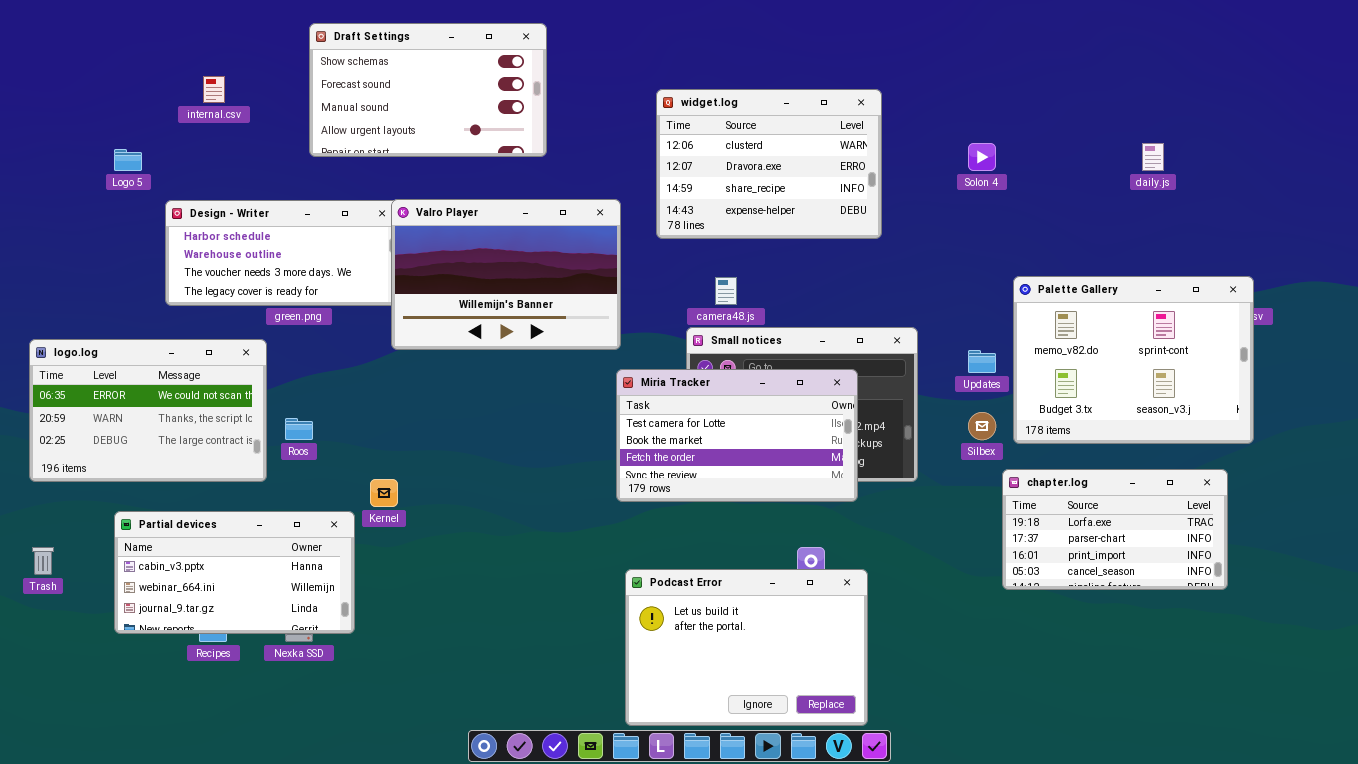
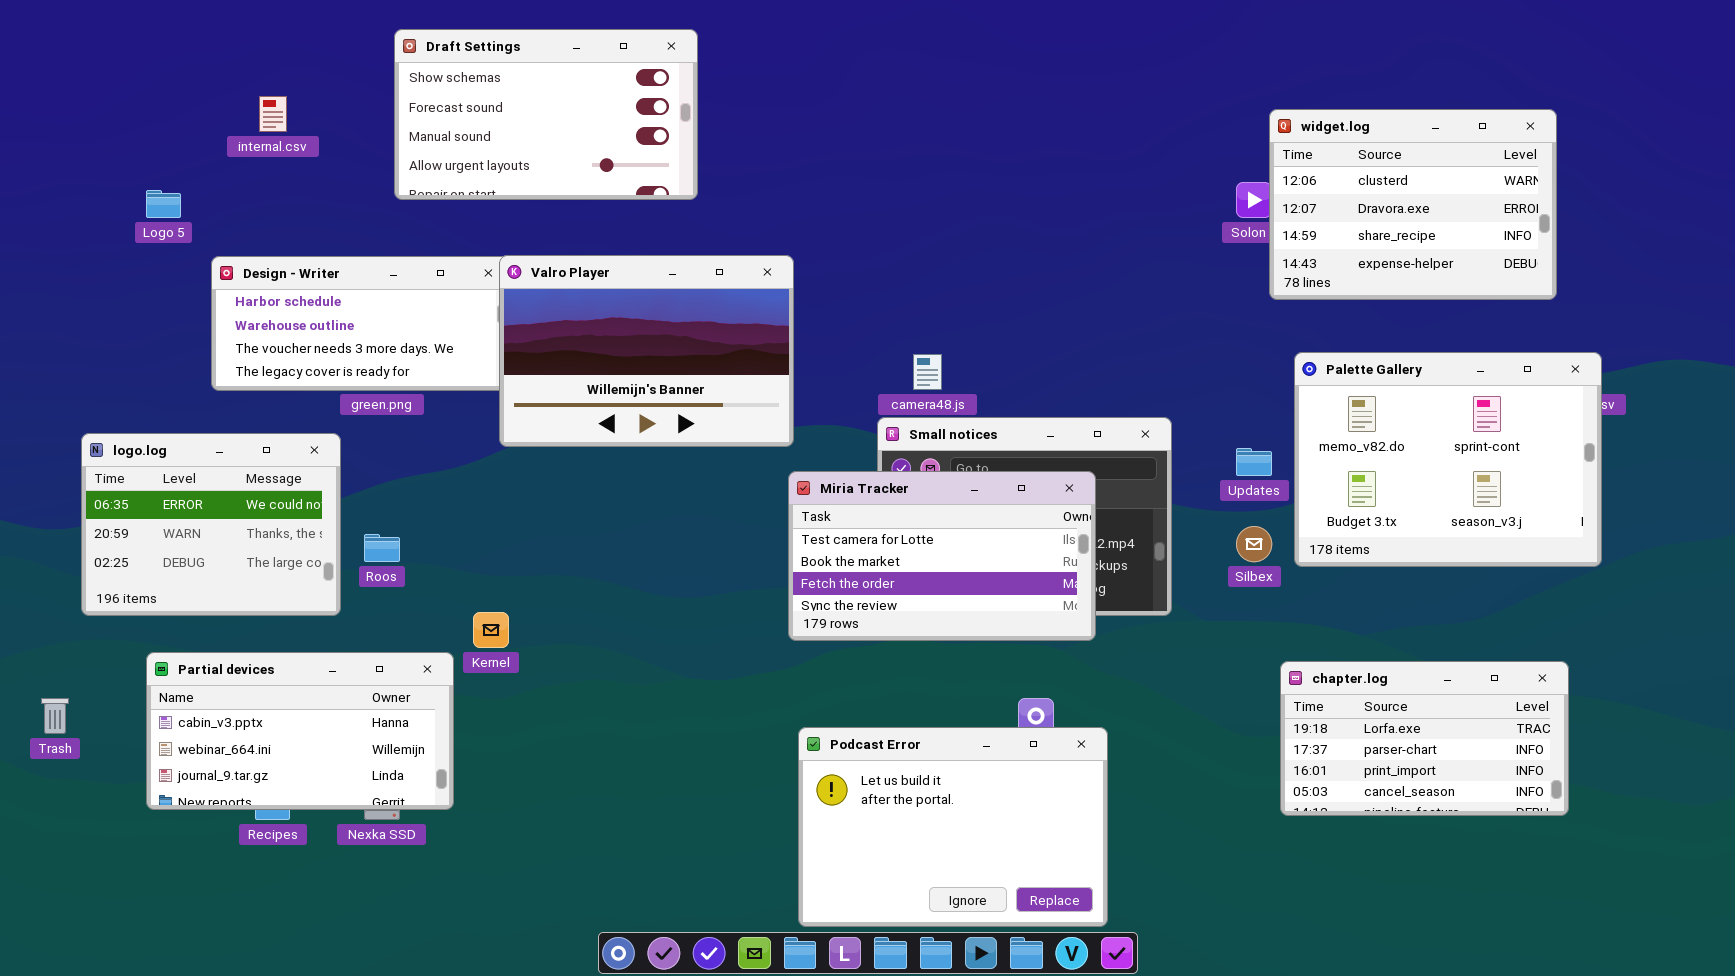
widget.log: [656,89,882,239] -> [1269,109,1557,300], moved
logo.log: [29,339,267,482] -> [81,433,341,616], resized
chapter.log: [1002,469,1228,590] -> [1280,661,1569,816], moved

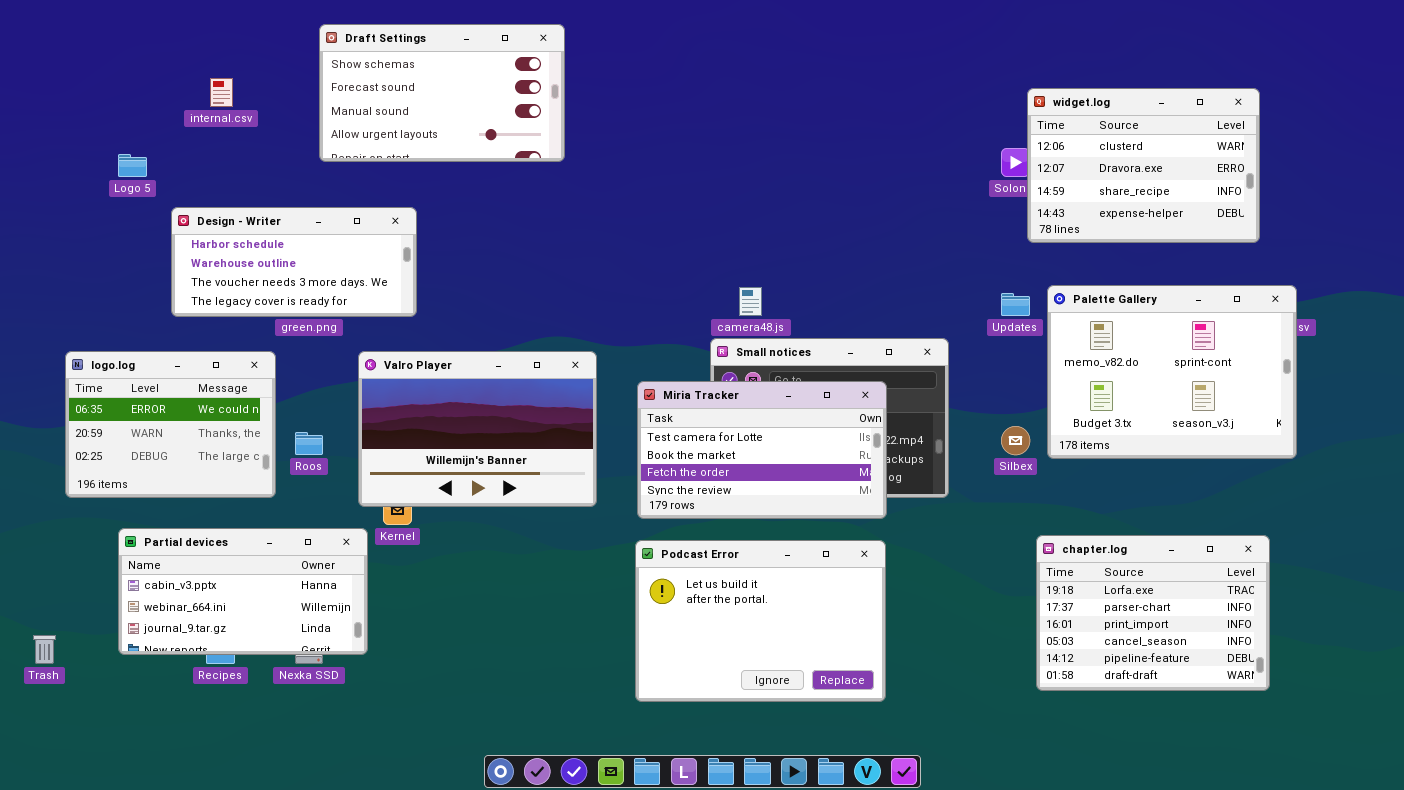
Valro Player: [499,255,794,447] -> [358,351,597,507], moved
Updates: [1236,448,1272,476] -> [1001,293,1030,316], moved
chapter.log: [1280,661,1569,816] -> [1036,535,1270,691], resized
Trash: [41,698,69,734] -> [33,635,56,664], moved
Podcast Error: [798,727,1108,927] -> [635,540,886,702], moved

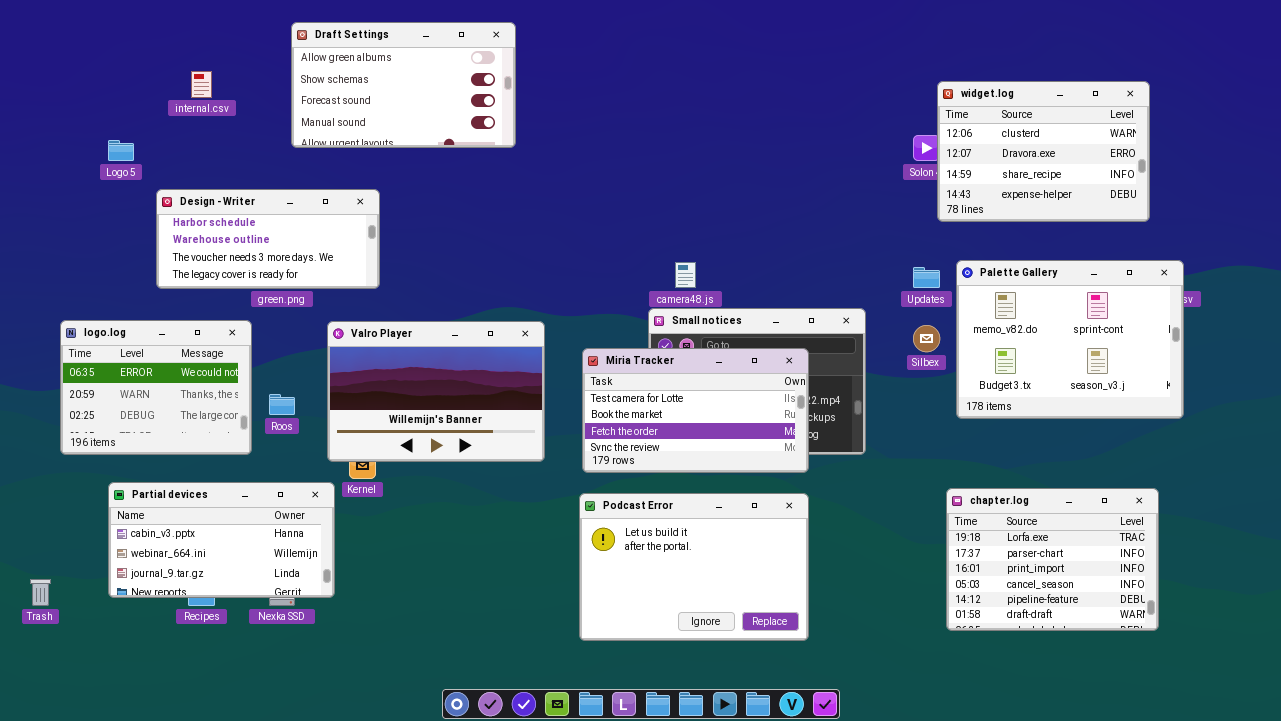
Draft Settings: [319,24,565,162] -> [291,22,516,148], scrolled up 1 row
Silbex: [1001,426,1030,455] -> [913,325,940,352], moved

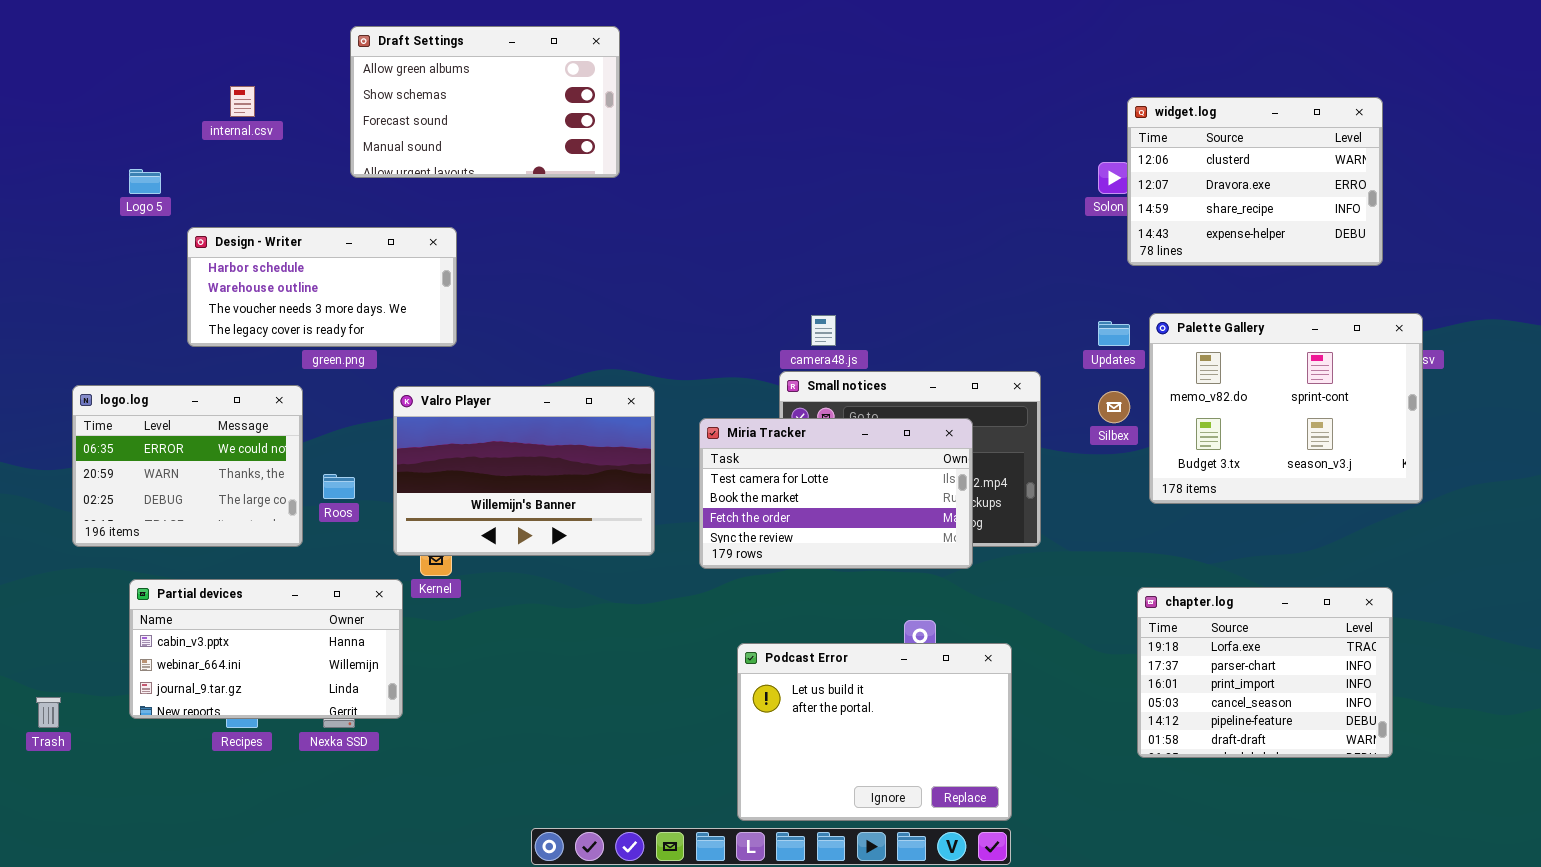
Podcast Error: [579,493,809,641] -> [737,643,1012,821], moved

